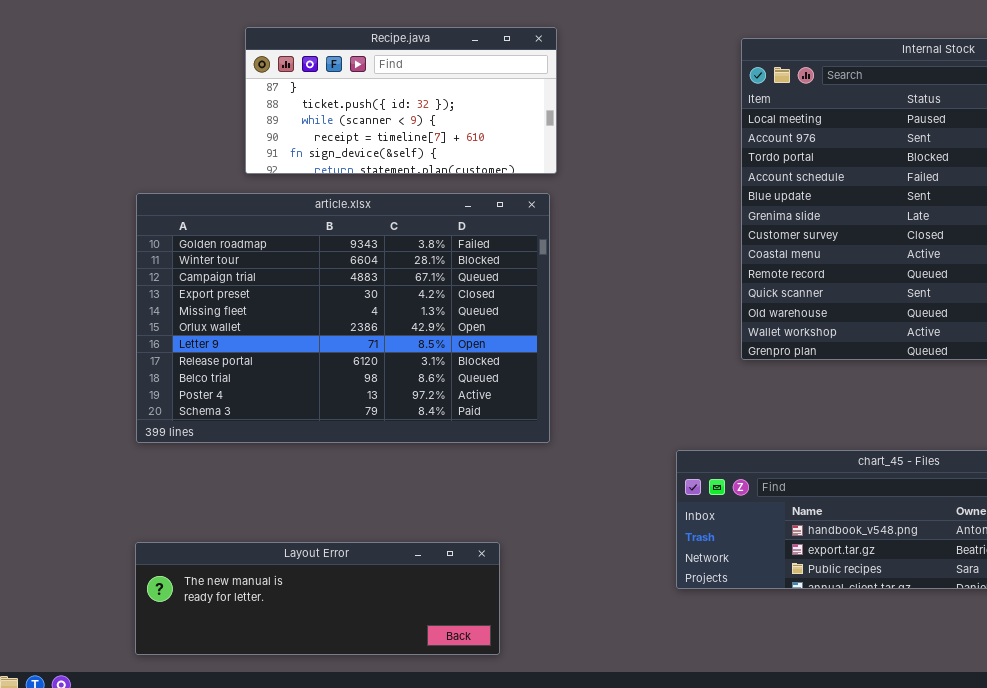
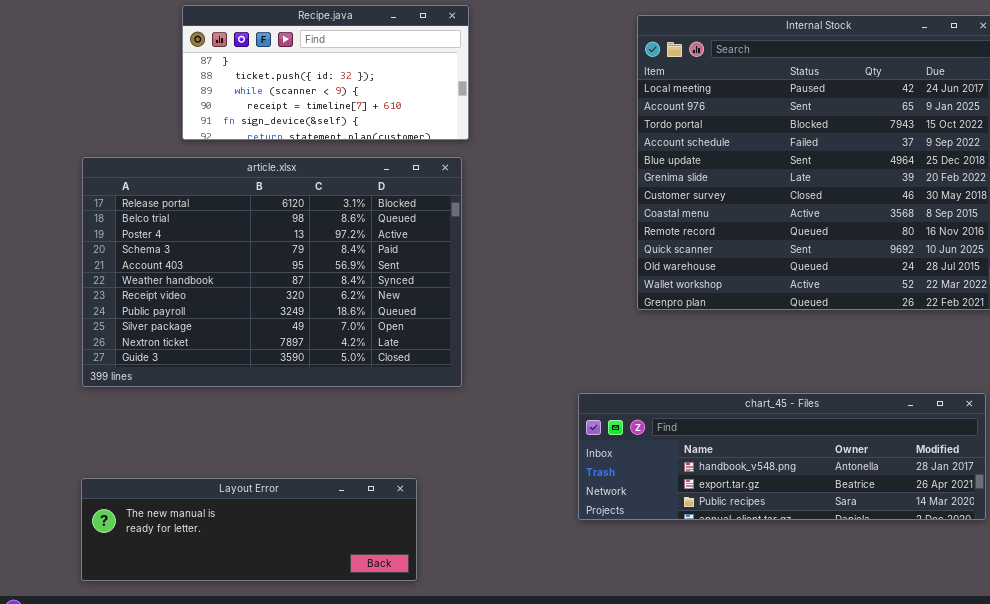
article.xlsx: [136,193,550,443] -> [82,157,462,387], scrolled down 7 rows

